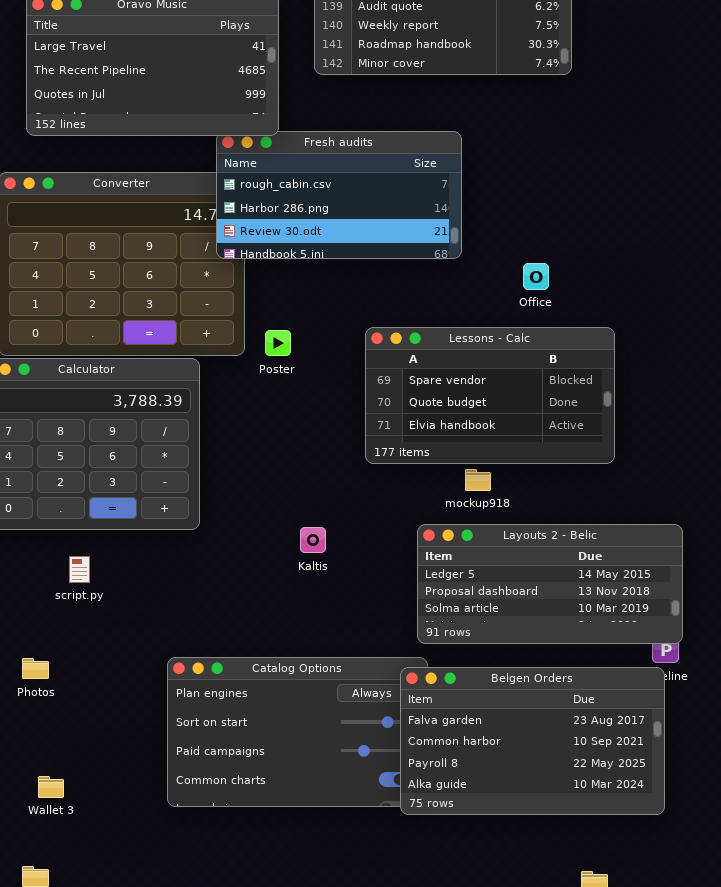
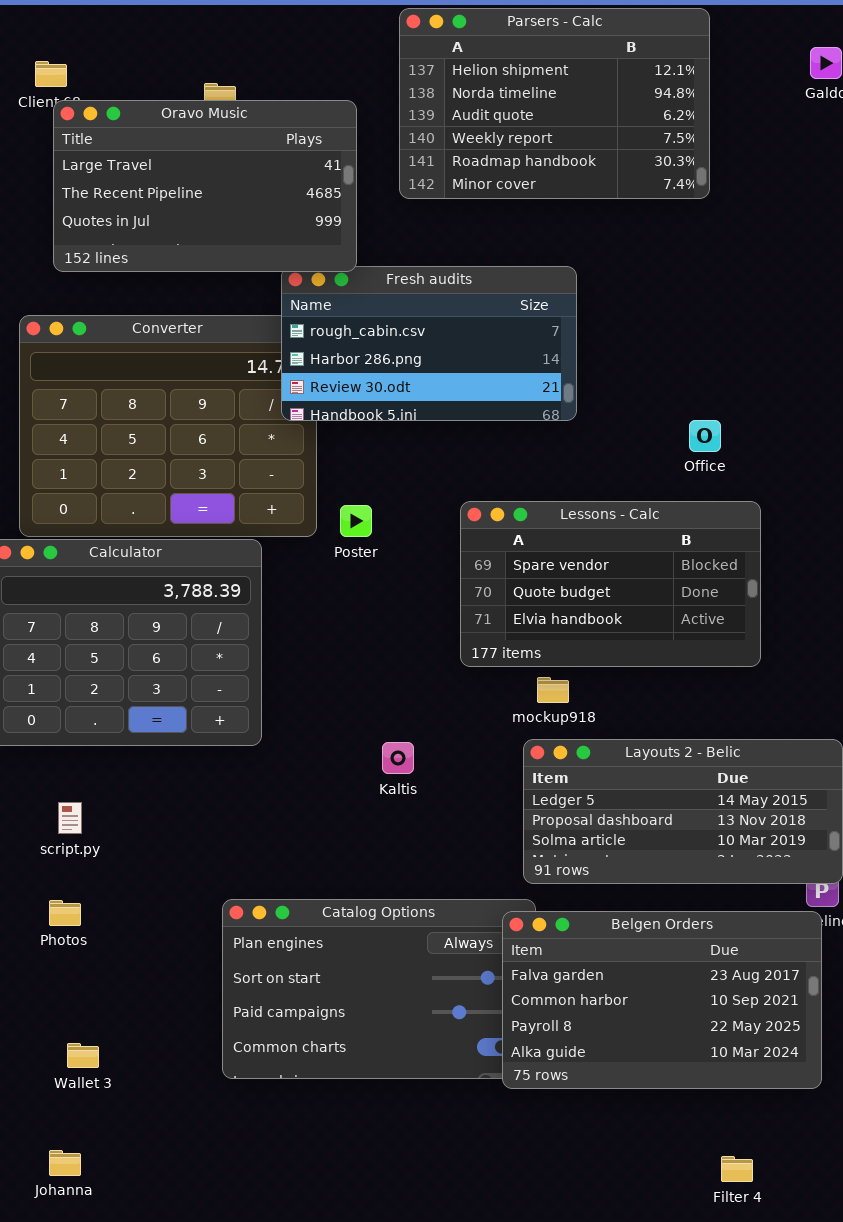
Office: [523,263,549,290] -> [689,420,721,452], moved
mockup918: [465,469,491,491] -> [537,677,569,703], moved
script.py: [69,556,90,583] -> [58,802,82,834], moved

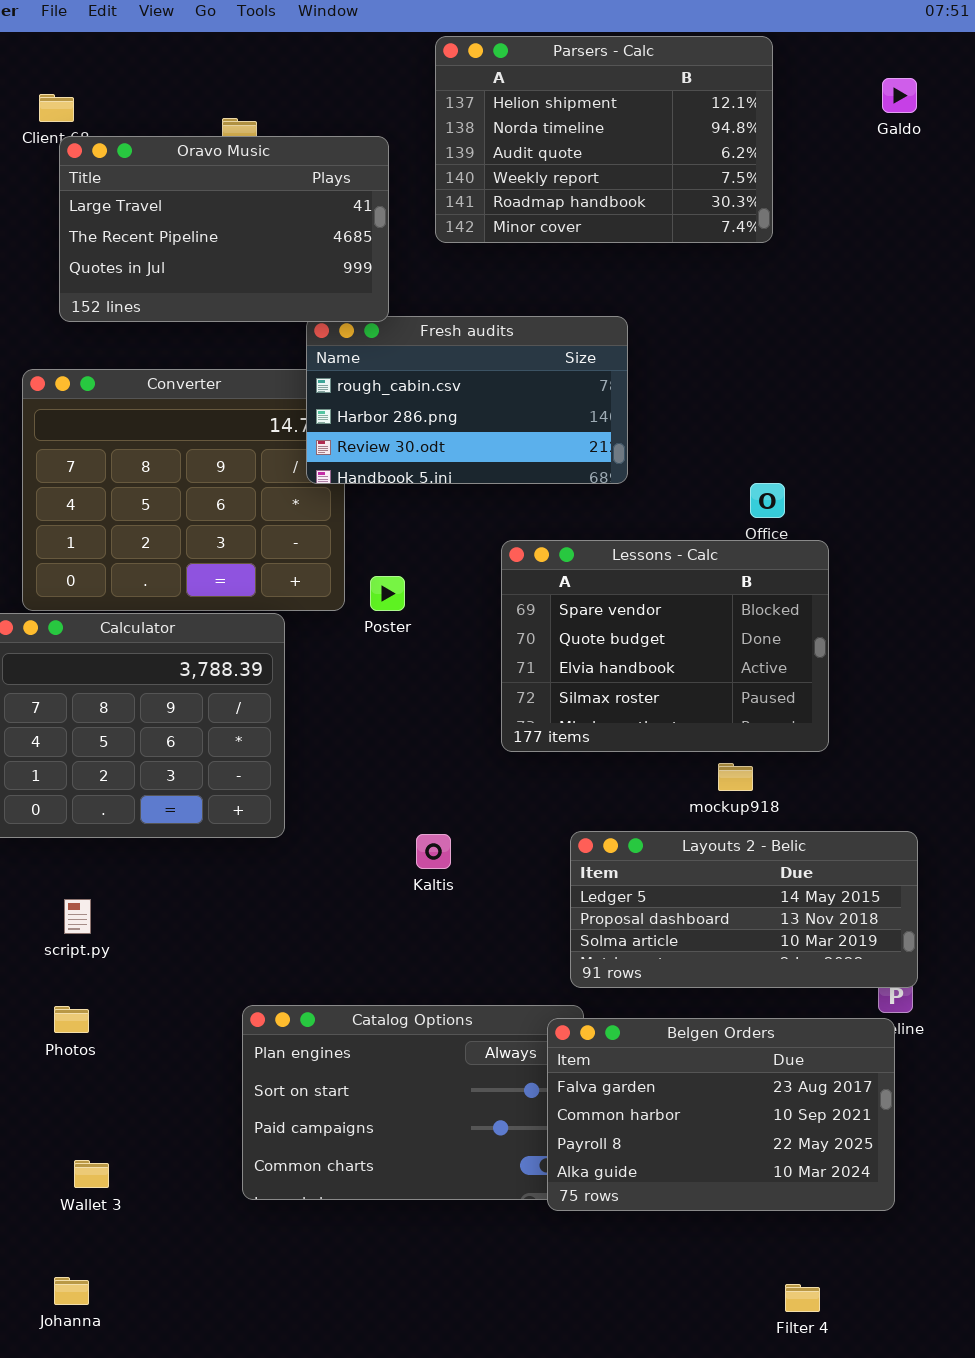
Lessons - Calc: [460,501,761,667] -> [501,540,829,752], resized
mockup918: [537,677,569,703] -> [718,763,753,791], moved

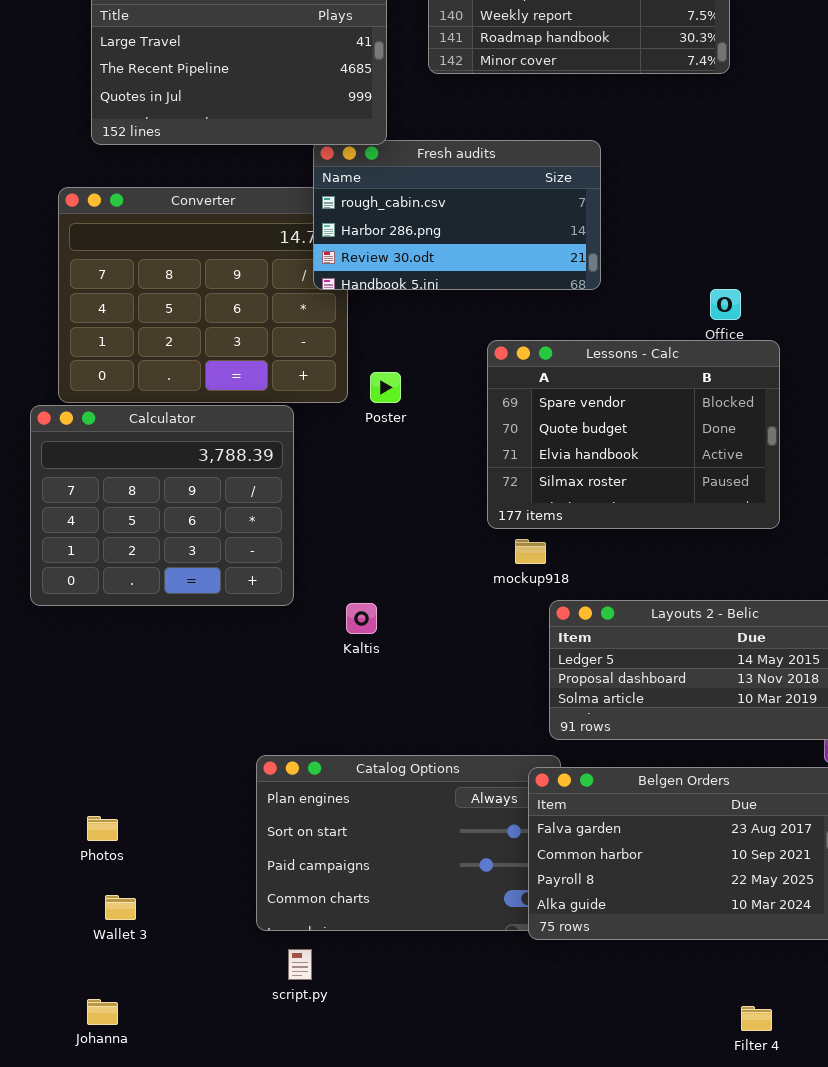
mockup918: [718,763,753,791] -> [515,539,546,564], moved
Kaltis: [416,834,451,869] -> [346,603,377,634], moved
script.py: [64,899,91,934] -> [288,949,312,980], moved
Photos: [54,1006,89,1033] -> [87,816,118,841], moved

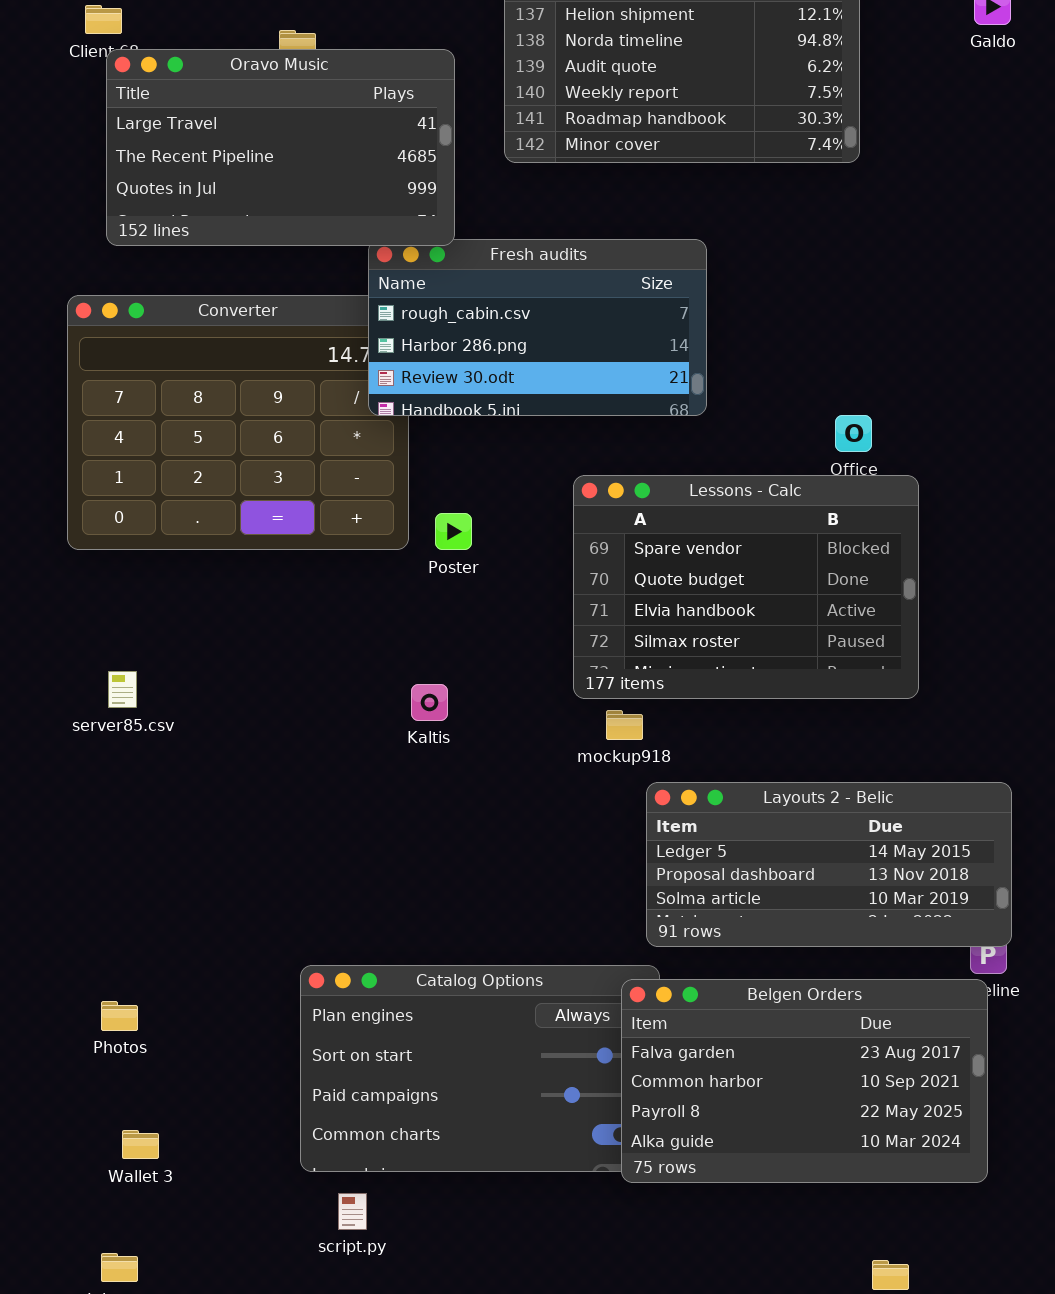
Calculator: [30,405,294,606] -> none, closed
Kaltis: [346,603,377,634] -> [411,684,448,721], moved
Photos: [87,816,118,841] -> [101,1001,138,1031], moved

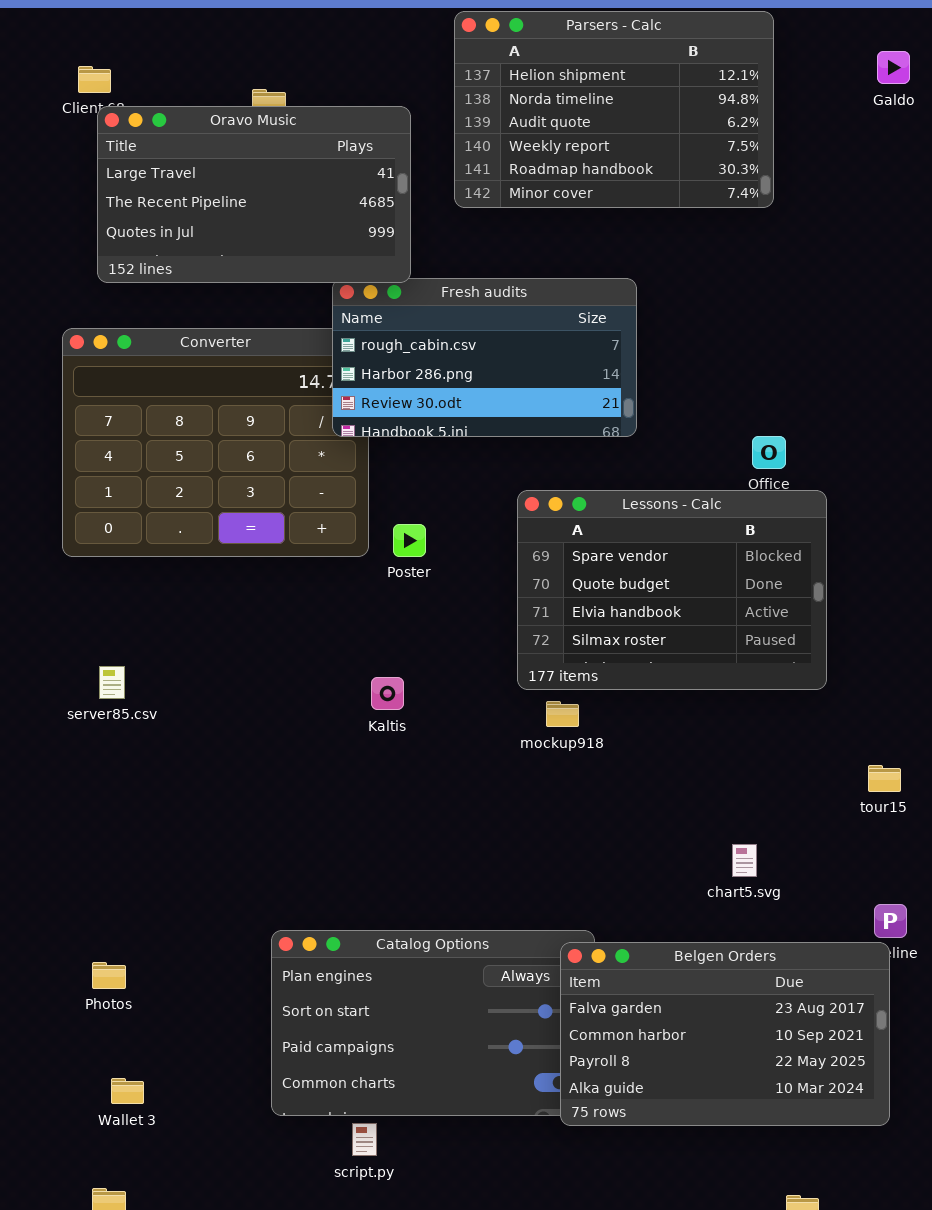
Layouts 2 - Belic: [646,782,1012,947] -> none, closed
script.py: [338,1193,367,1230] -> [352,1123,377,1156], moved

